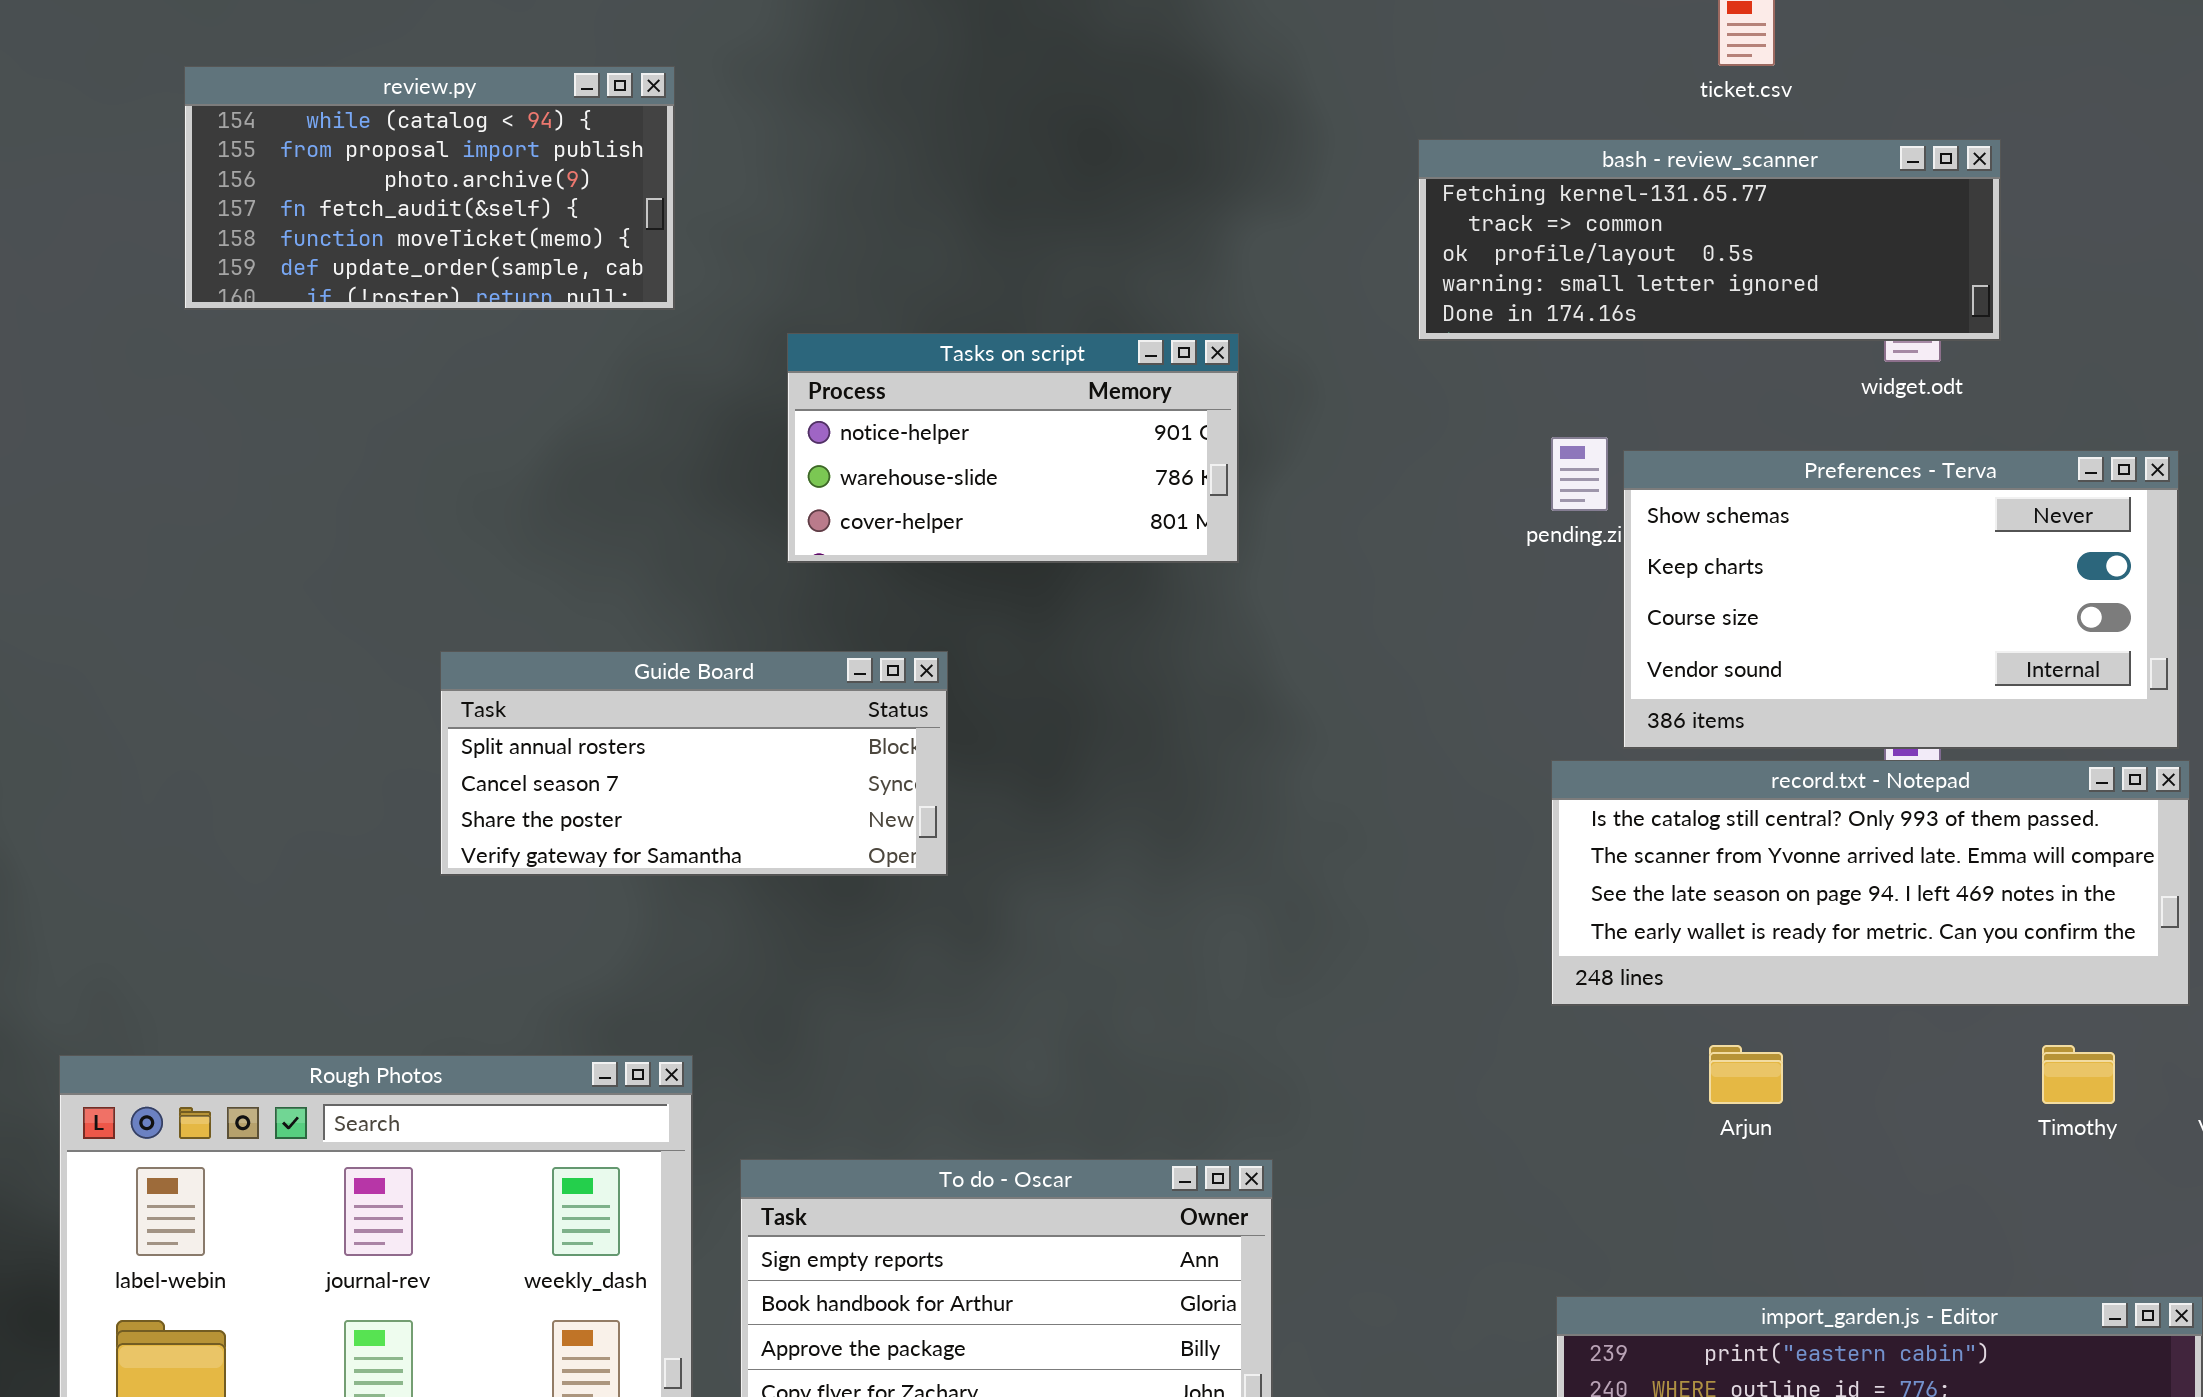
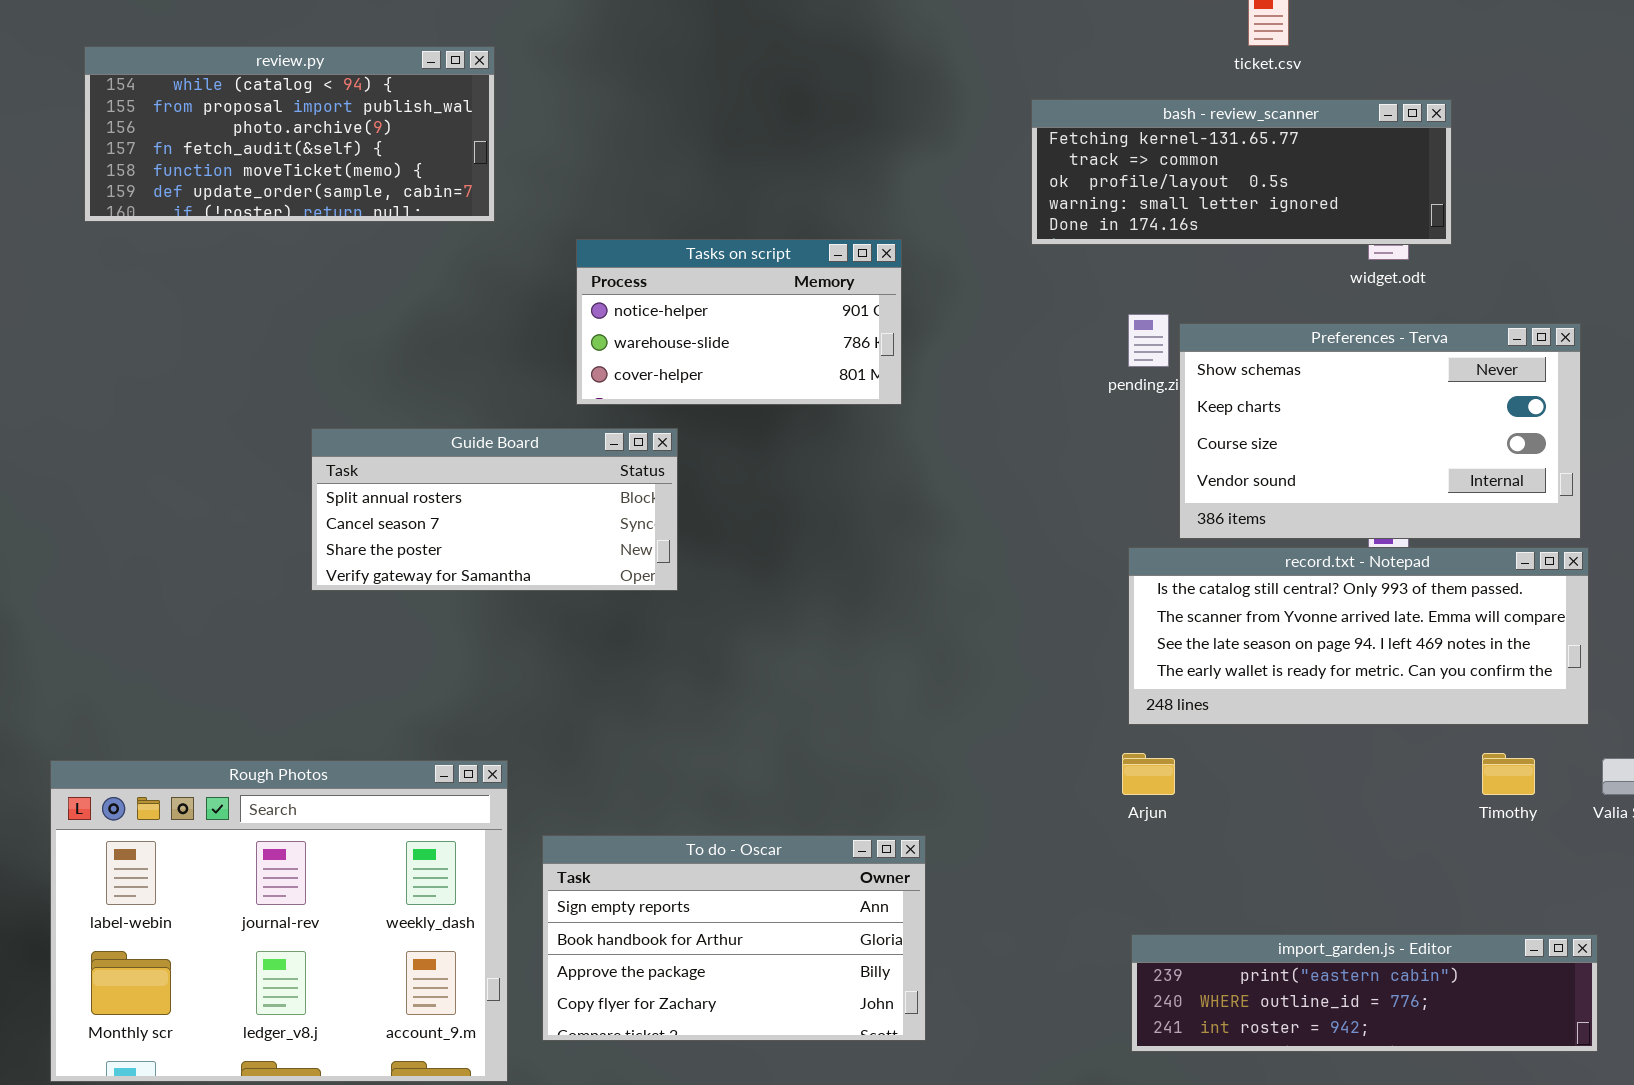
review.py: [184,66,675,310] -> [84,46,495,222], resized
Guide Board: [440,651,948,876] -> [311,428,678,591], moved
Arjun: [1709,1045,1783,1104] -> [1122,753,1175,795], moved

